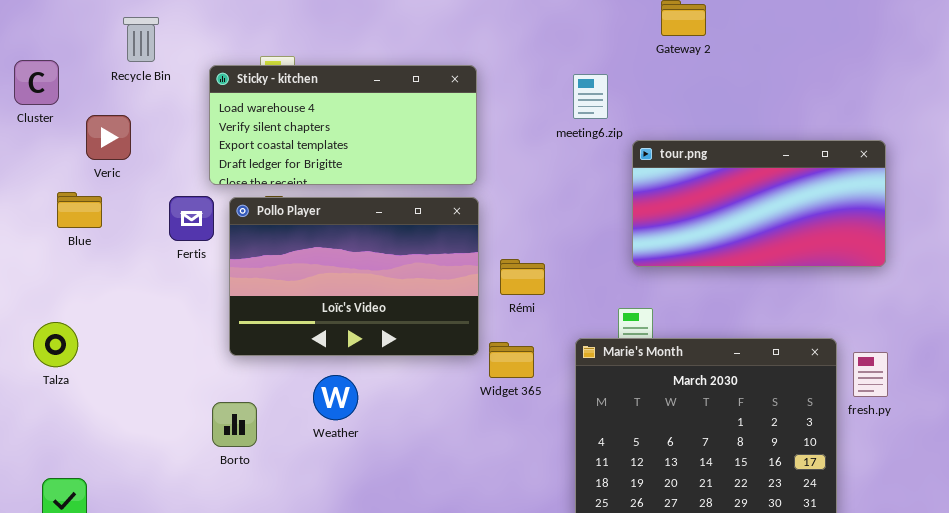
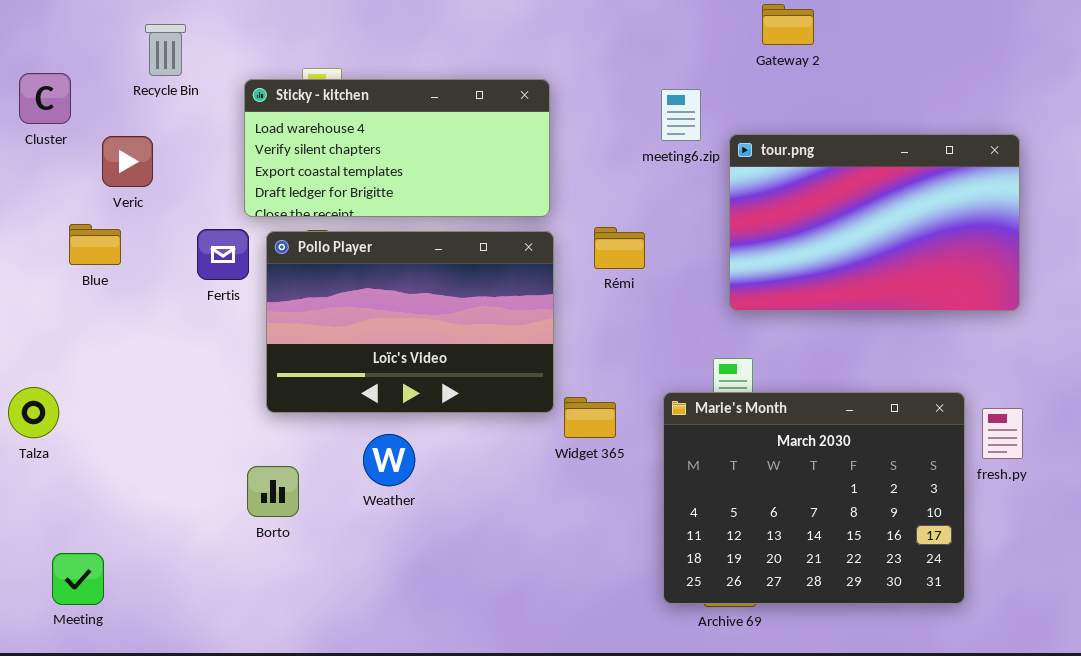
tour.png: [632,140,886,267] -> [729,134,1020,311], resized
Rémi: [500,259,545,295] -> [594,227,645,269], moved
Talza: [33,322,78,367] -> [8,387,59,438], moved

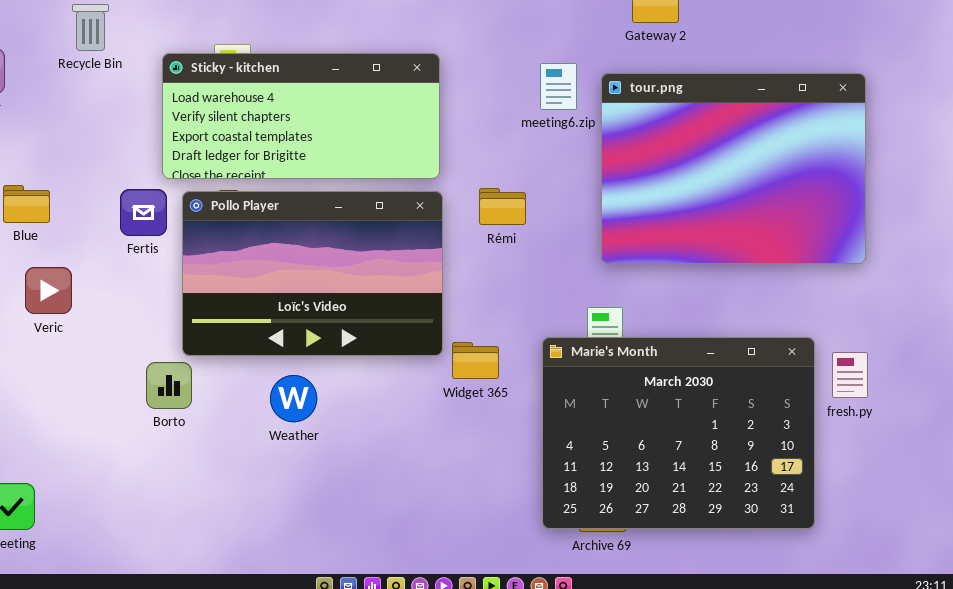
tour.png: [729,134,1020,311] -> [601,73,866,264], resized
Veric: [102,136,153,187] -> [25,267,72,314], moved
Borto: [247,466,299,517] -> [146,362,192,409], moved

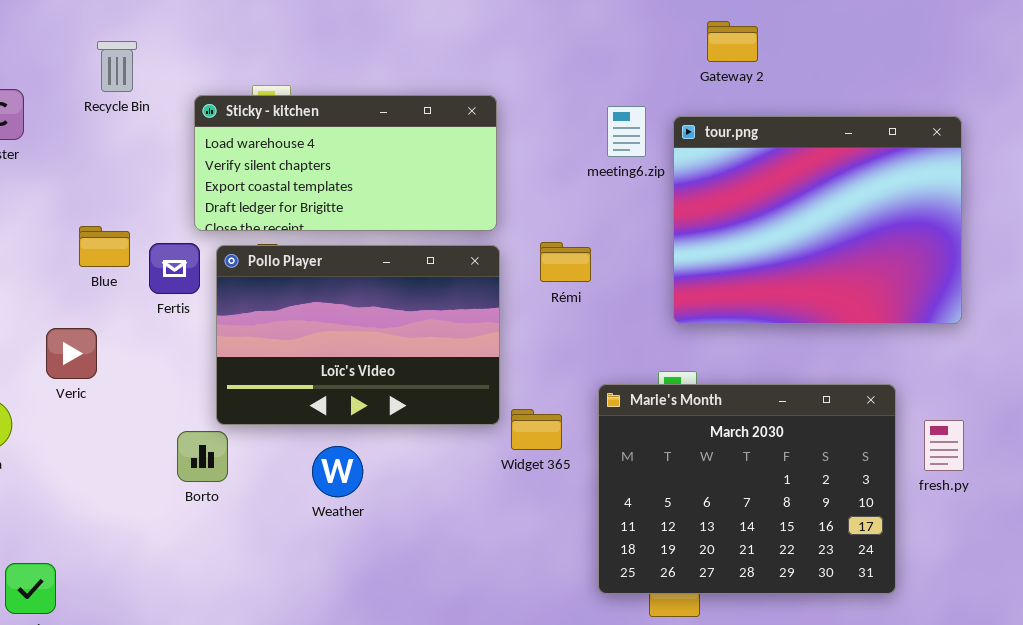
Blue: [3,185,50,223] -> [79,226,130,267], moved
Marie's Month: [542,337,815,529] -> [598,384,896,594], moved

